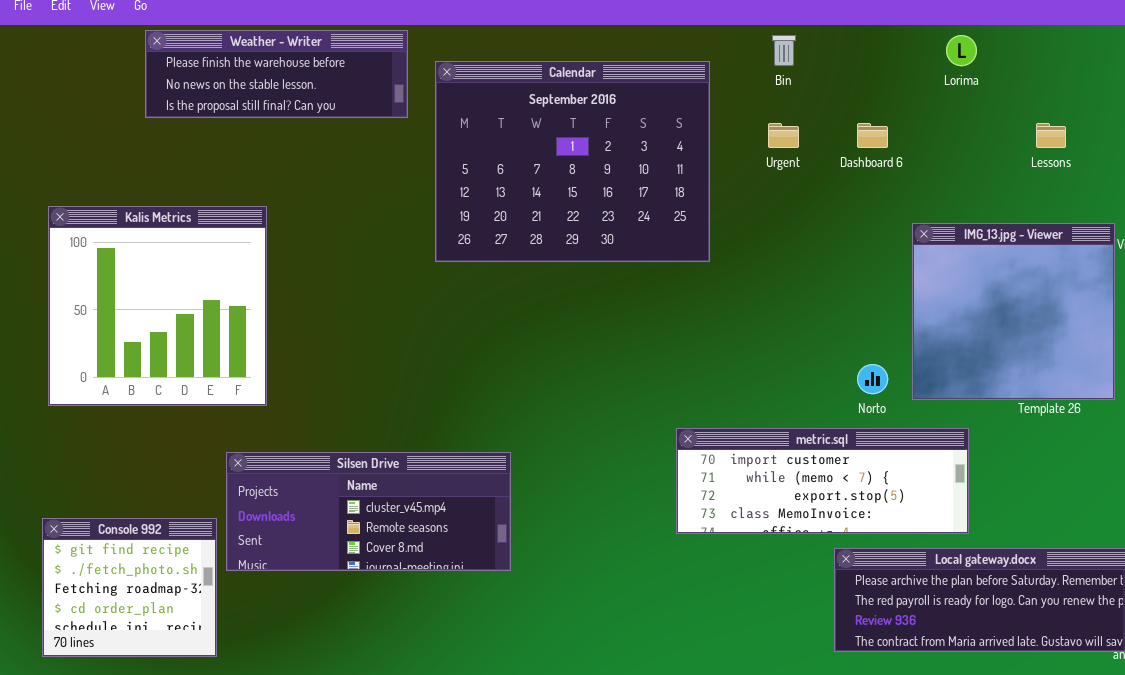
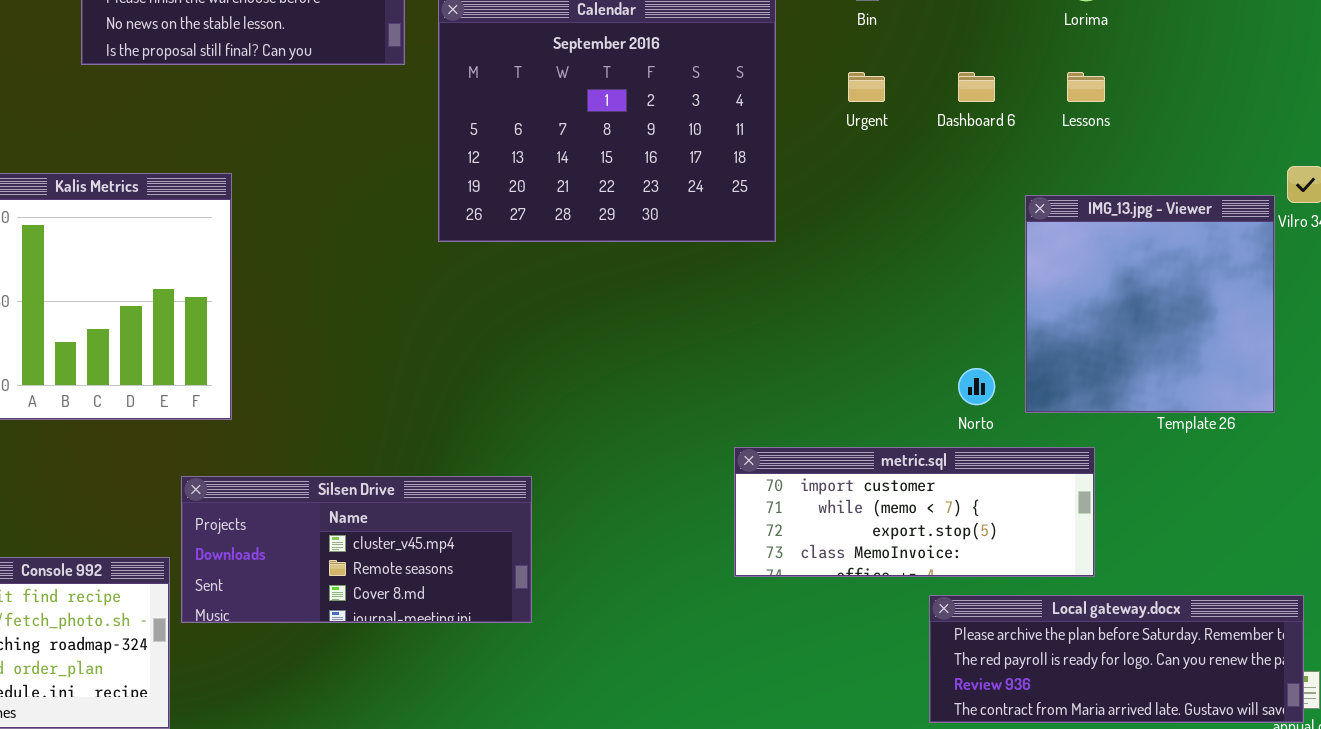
Lessons: [1036,123,1066,148] -> [1067,72,1105,102], moved

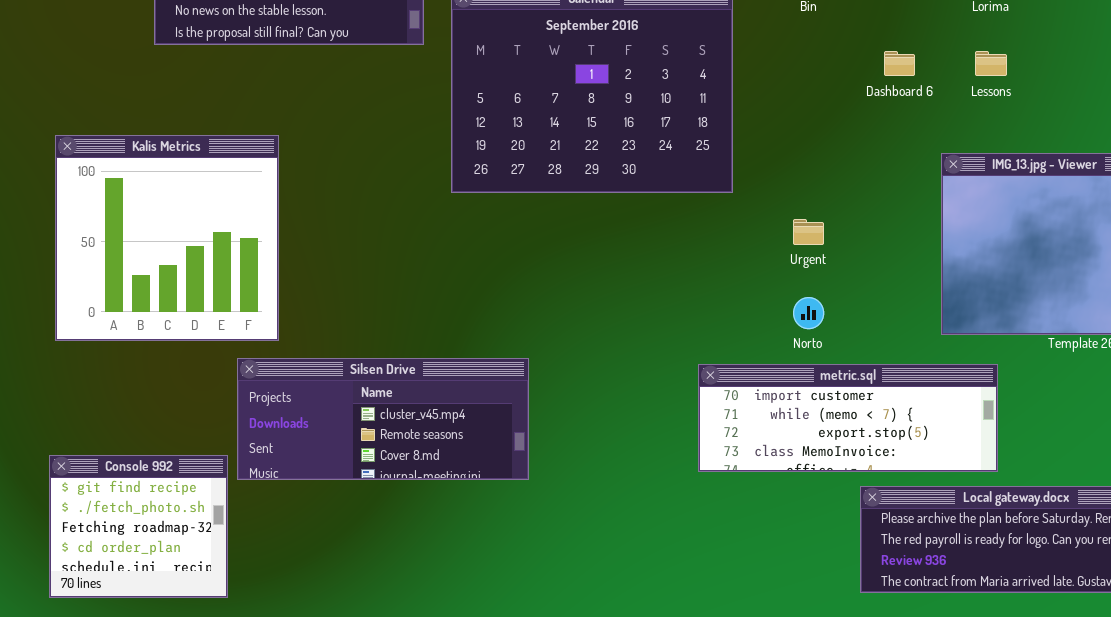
Urgent: [848,72,885,102] -> [793,219,824,245], moved
Norto: [958,368,995,405] -> [793,297,824,329], moved
Silsen Drive: [181,476,532,623] -> [237,358,529,480], moved

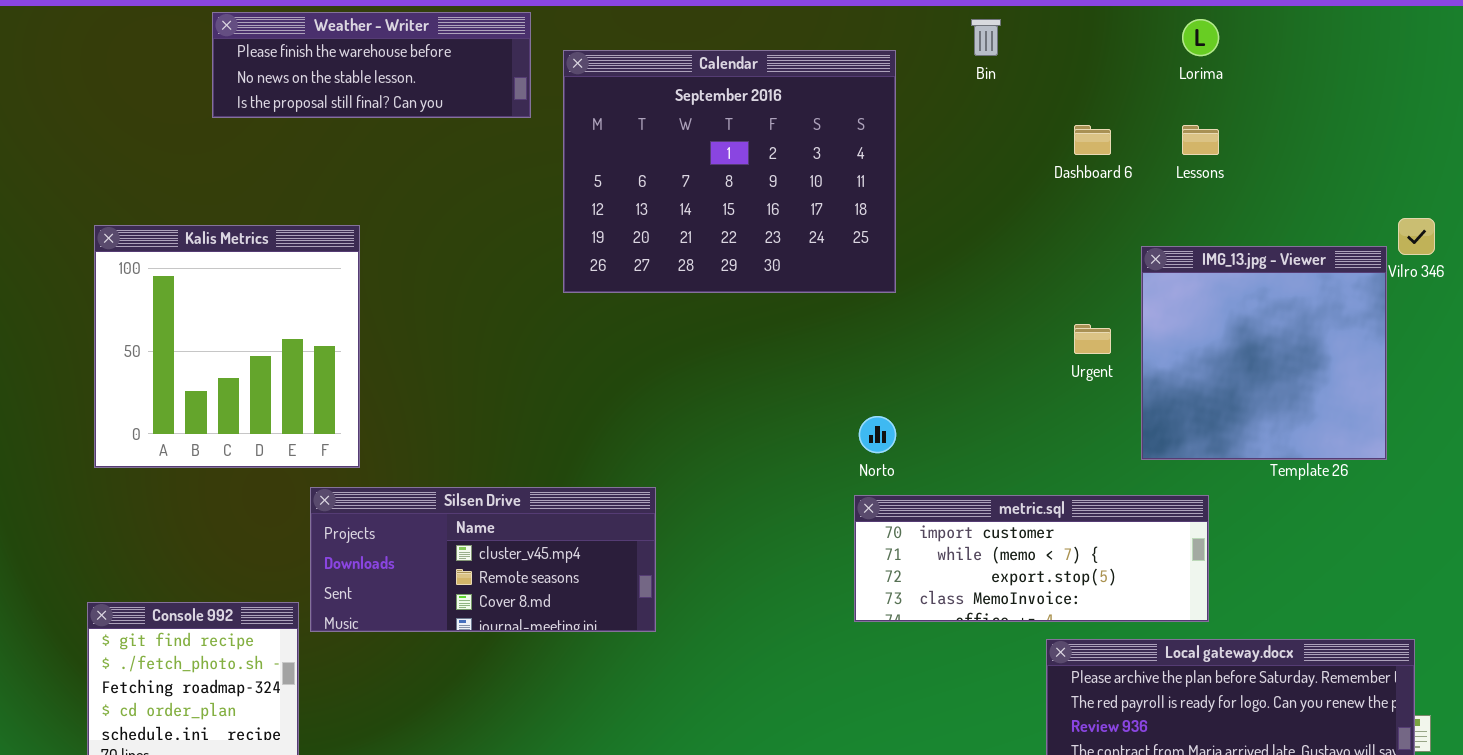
Urgent: [793,219,824,245] -> [1074,324,1111,354], moved
Norto: [793,297,824,329] -> [859,416,896,453], moved

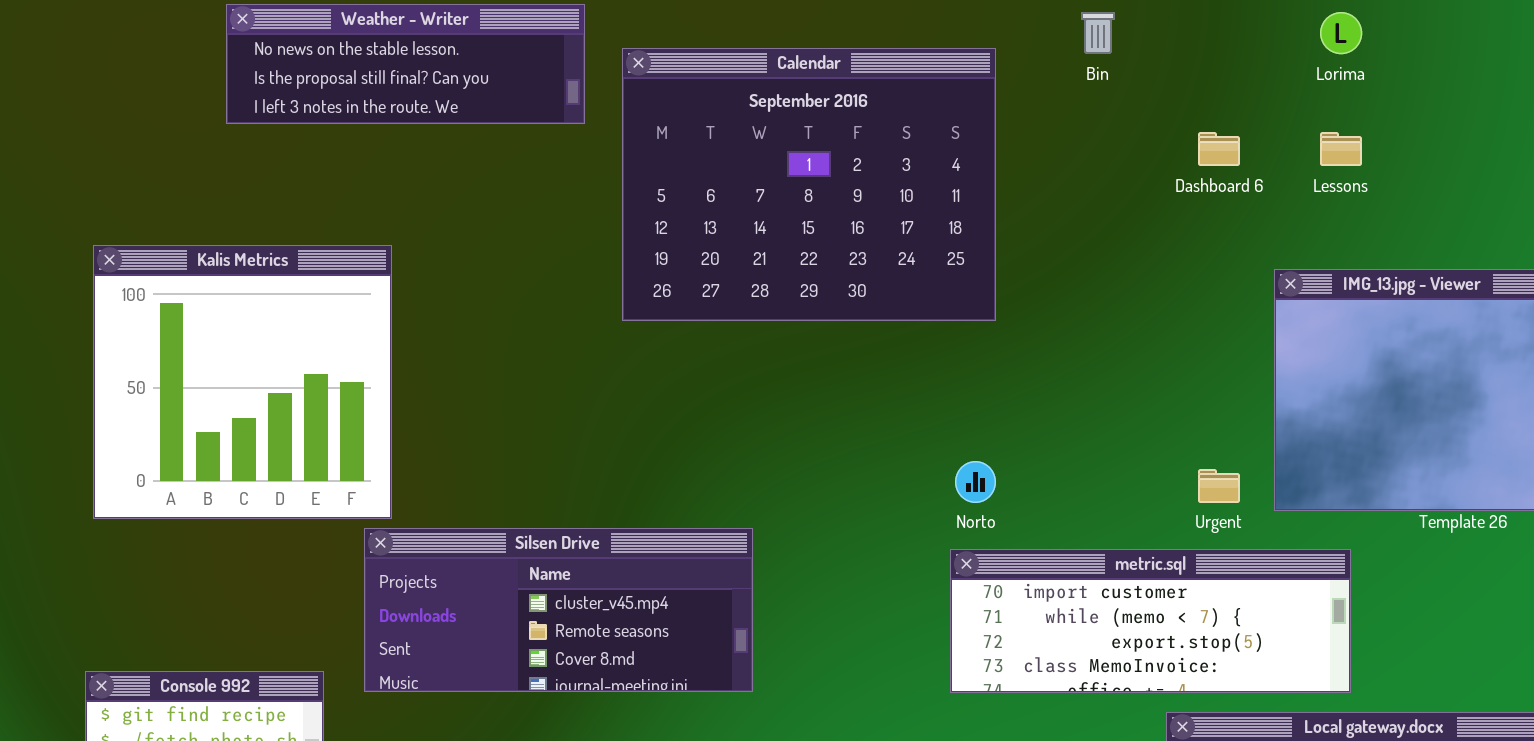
Weather - Writer: [212,12,531,118] -> [226,4,585,124], scrolled down 1 row
Urgent: [1074,324,1111,354] -> [1198,469,1240,503], moved
Silsen Drive: [310,487,656,632] -> [364,528,753,692], moved

